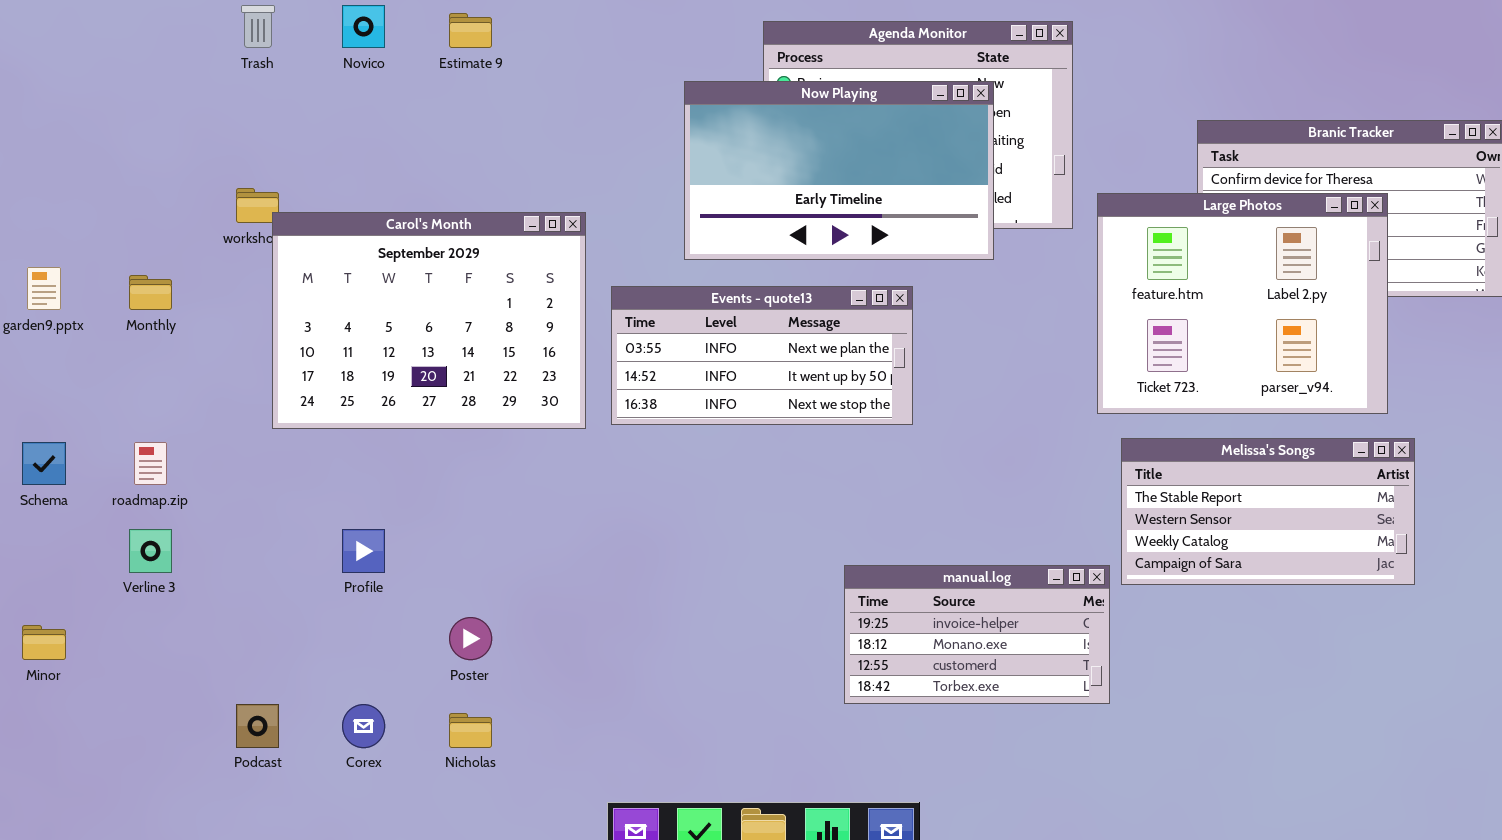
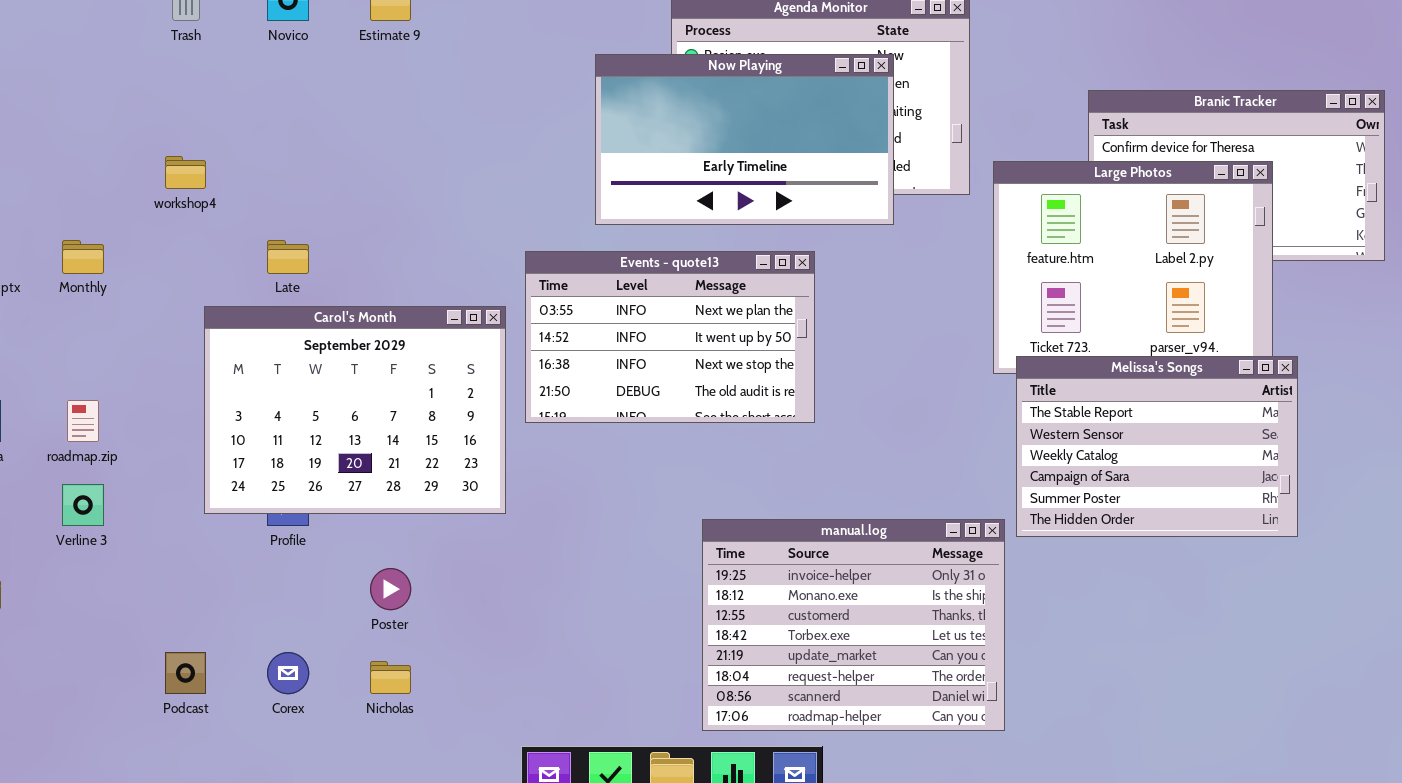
Carol's Month: [272,212,586,429] -> [204,306,506,514], moved
Events - quote13: [611,286,913,425] -> [525,251,815,423], resized
Melissa's Songs: [1121,438,1415,585] -> [1016,356,1298,537], resized
manual.log: [844,565,1110,704] -> [702,519,1005,731], resized

